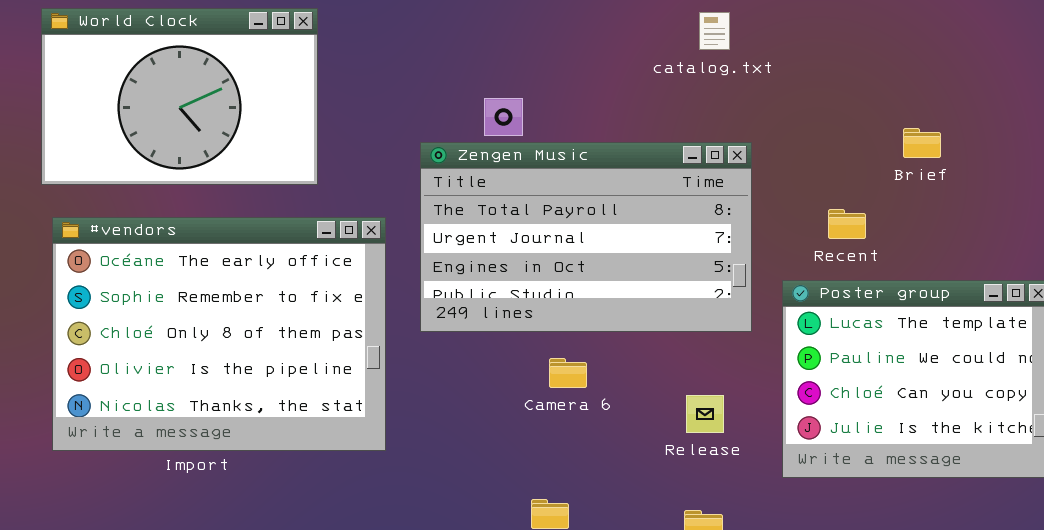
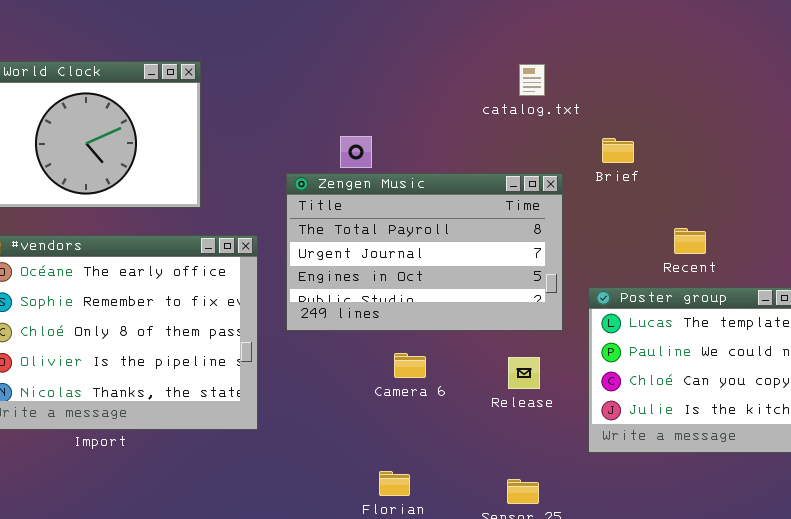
Brief: [903,128,941,158] -> [602,138,634,163], moved
Recent: [828,209,866,239] -> [674,228,706,254], moved
Release: [686,395,724,433] -> [508,357,540,389], moved

